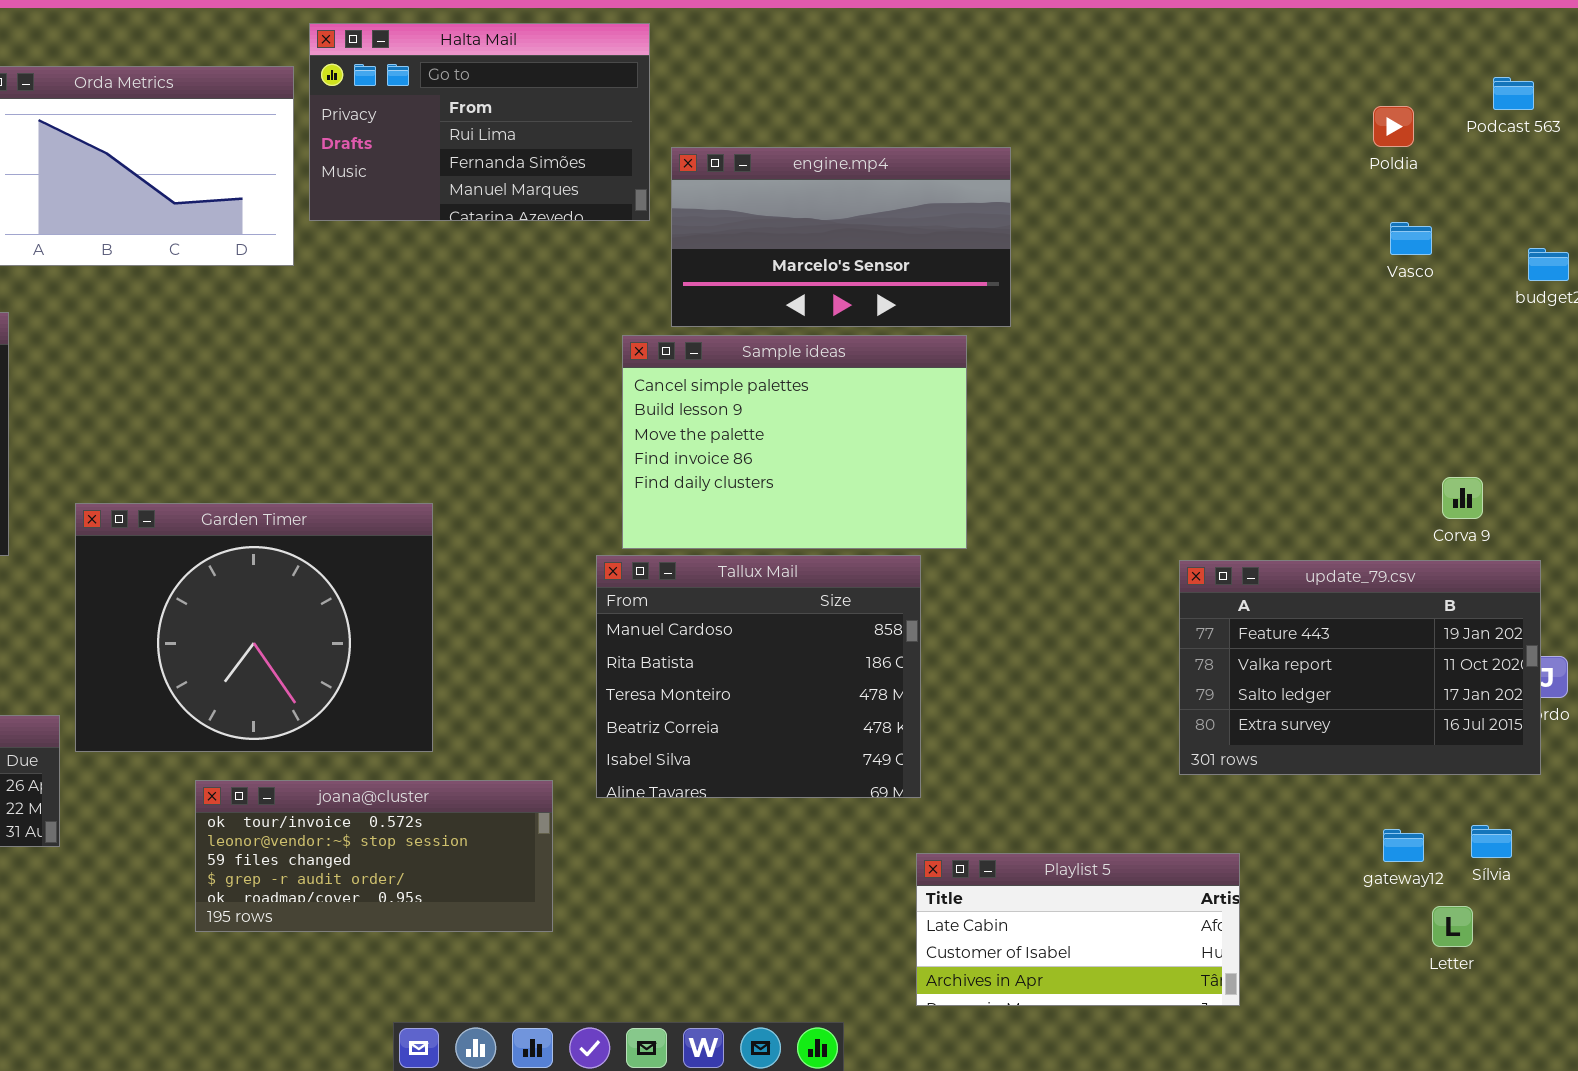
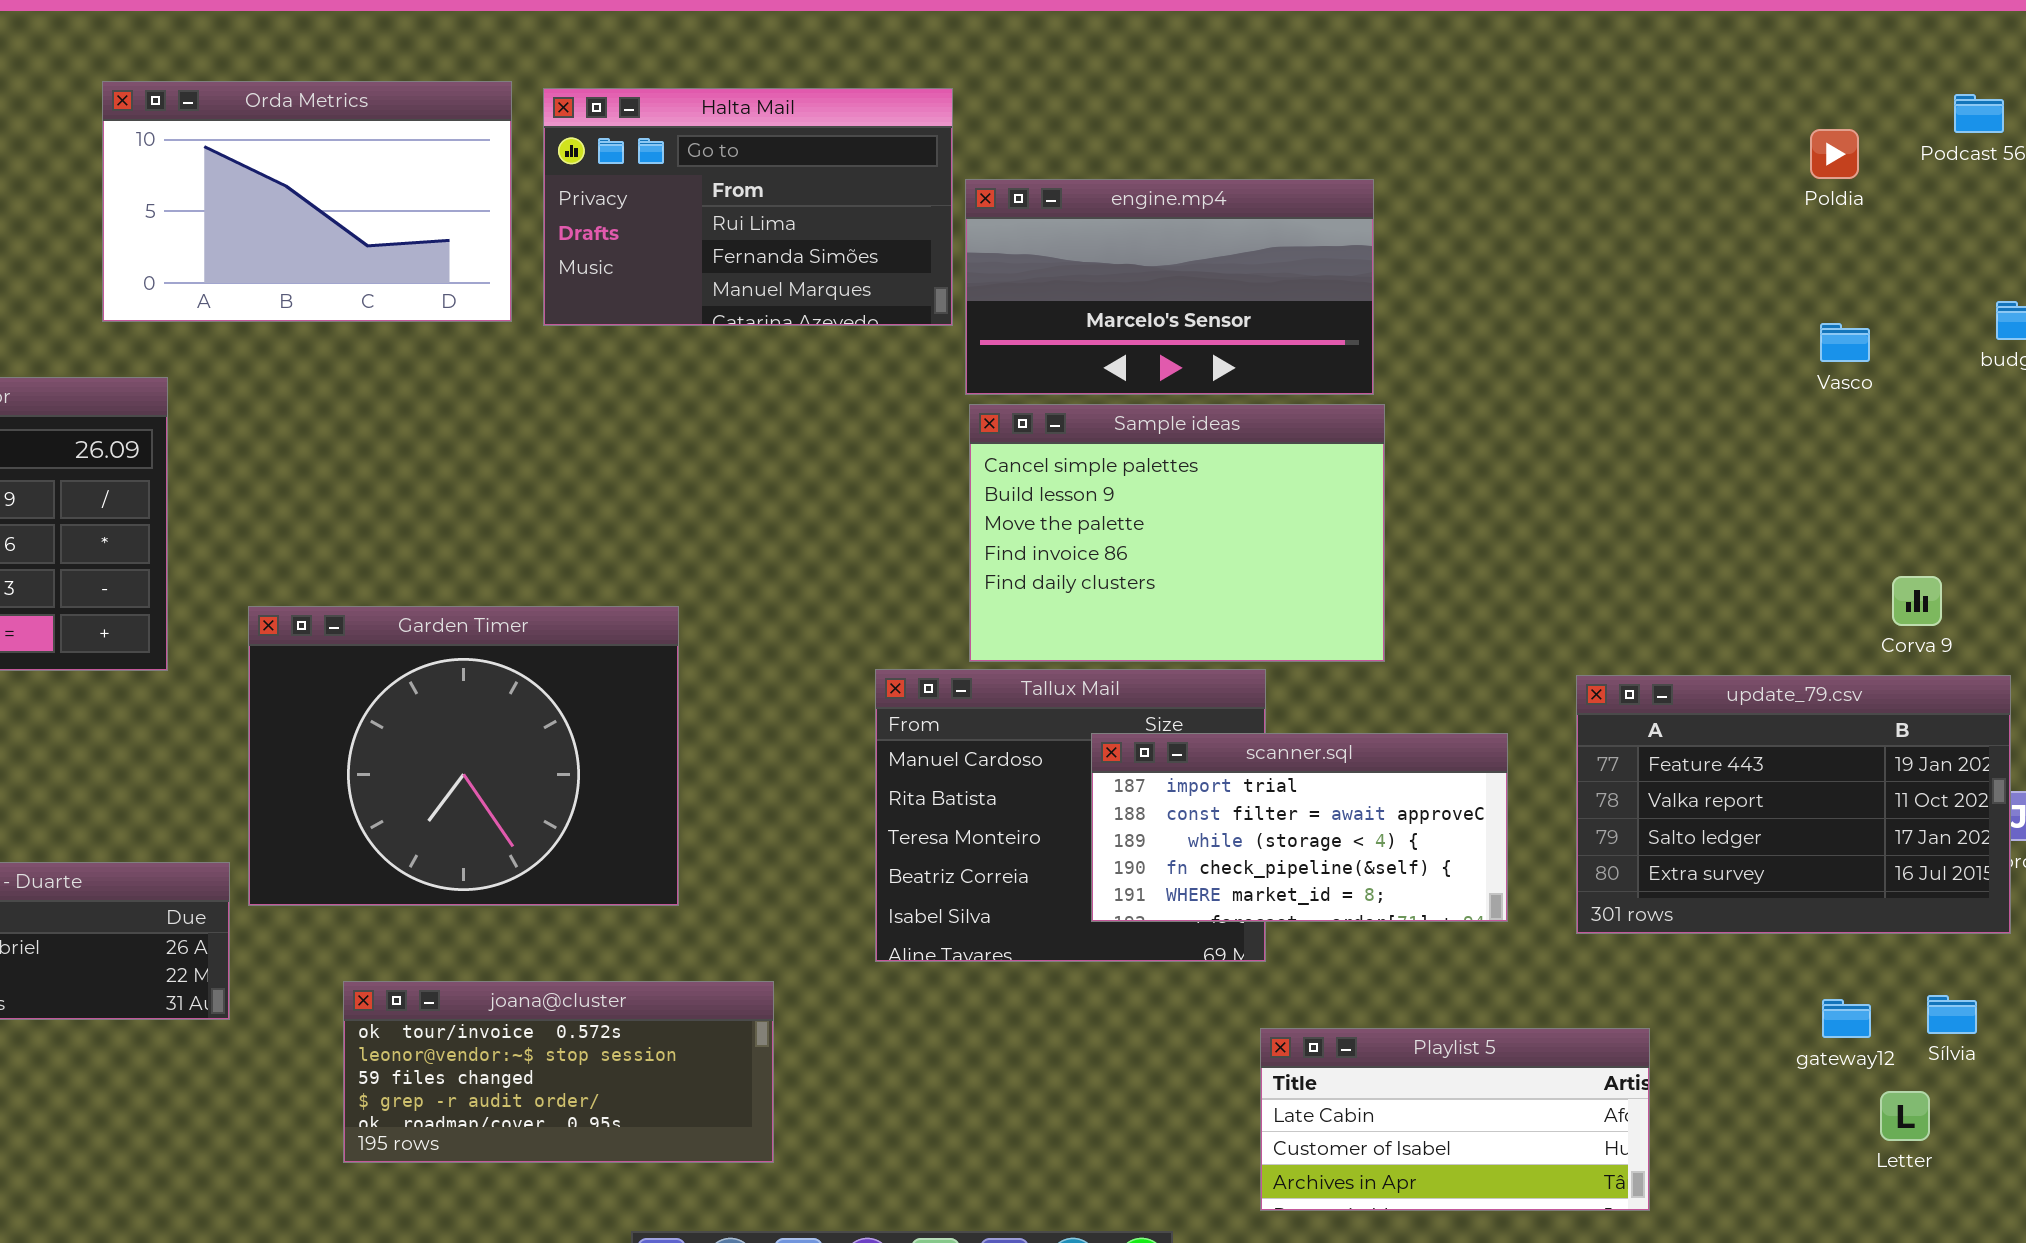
Halta Mail: [309,23,650,221] -> [543,88,953,326], moved
Vasco: [1390,222,1432,255] -> [1820,323,1870,362], moved
Sample ideas: [622,335,967,549] -> [969,404,1385,662], moved
scanner.sql: none -> [1091,733,1508,922], opened
joana@cluster: [195,780,553,932] -> [343,981,774,1163], moved

